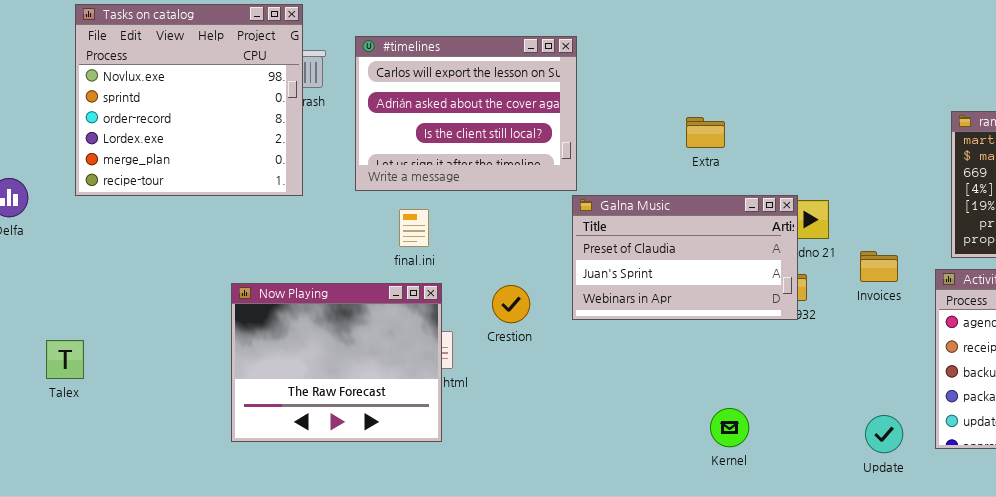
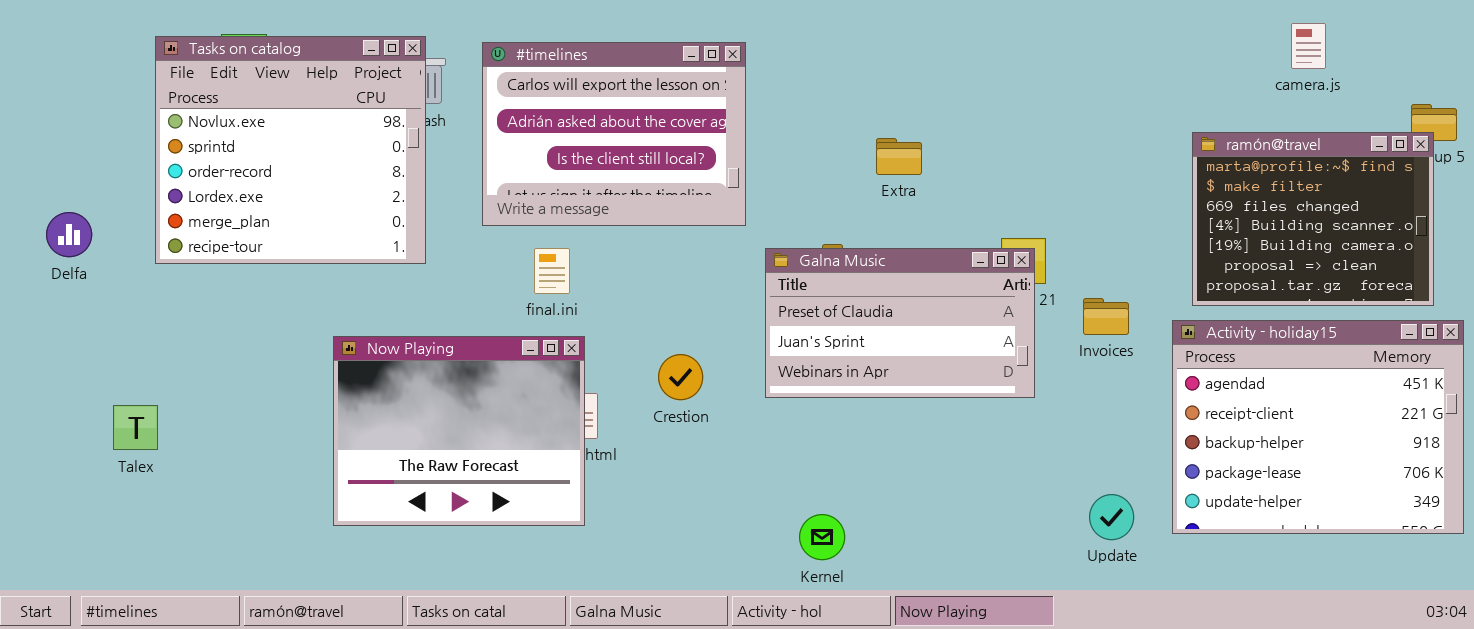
Tasks on catalog: [75,4,303,196] -> [155,36,426,264], moved
Galna Music: [572,195,798,320] -> [765,248,1035,398], moved
Crestion: [492,285,530,323] -> [658,354,703,400], moved
Kernel: [710,408,749,447] -> [799,514,845,560], moved

